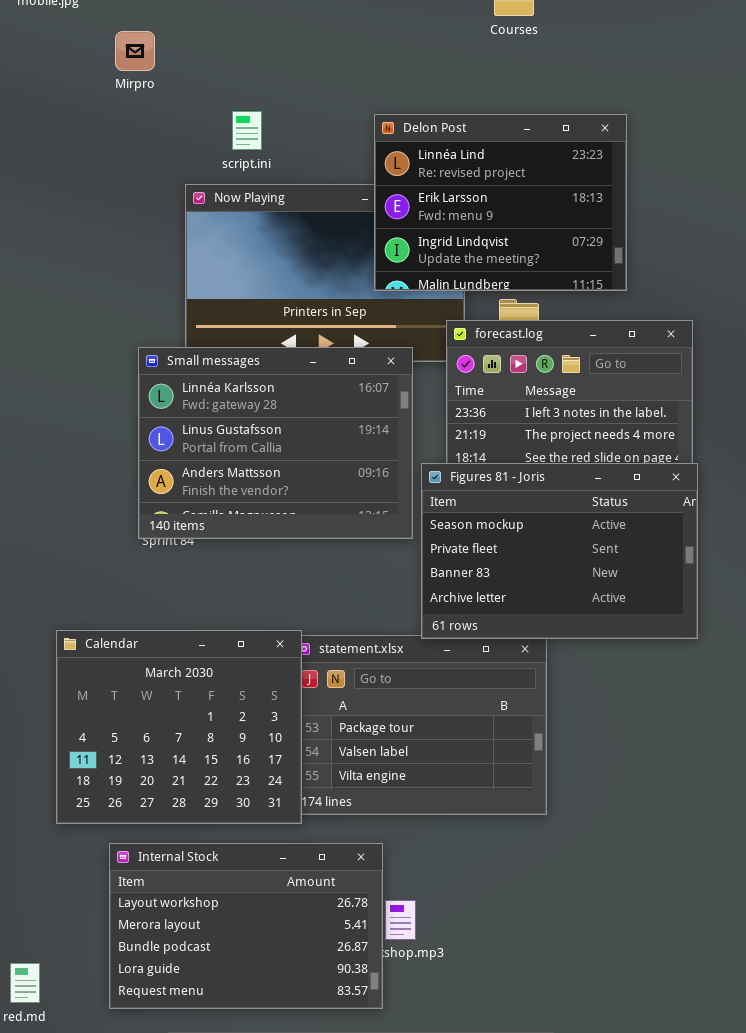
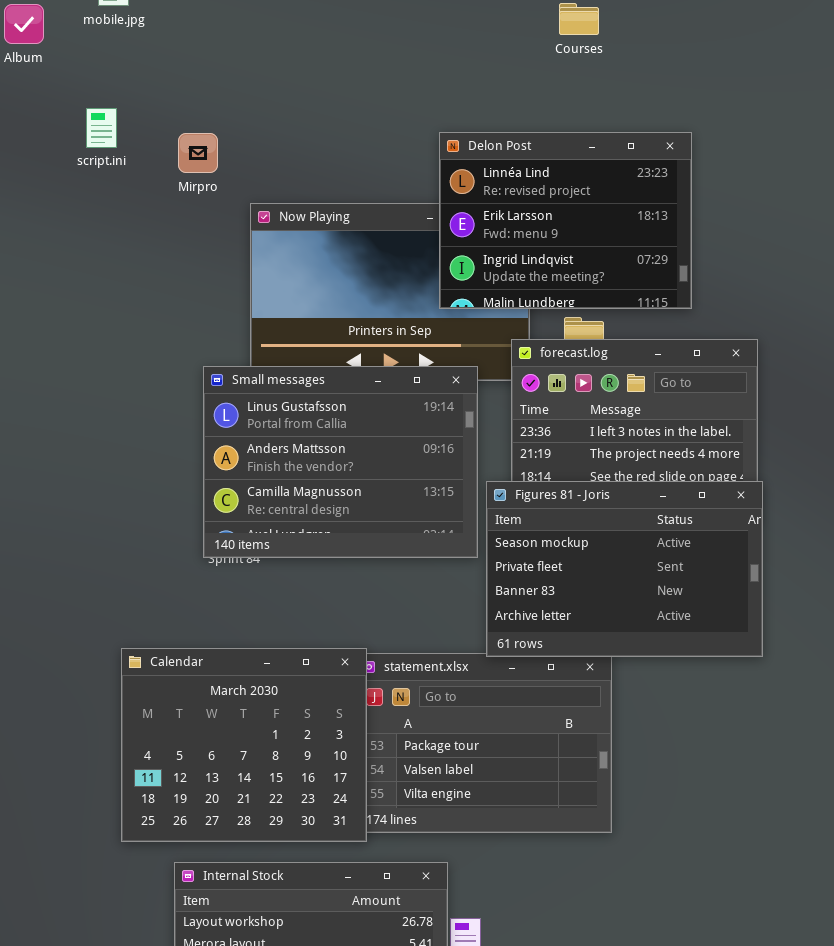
Mirpro: [115,31,155,71] -> [178,133,218,173], moved
script.ini: [232,111,262,150] -> [86,108,117,148], moved
Small messages: [138,347,413,539] -> [203,366,478,558], scrolled down 1 row

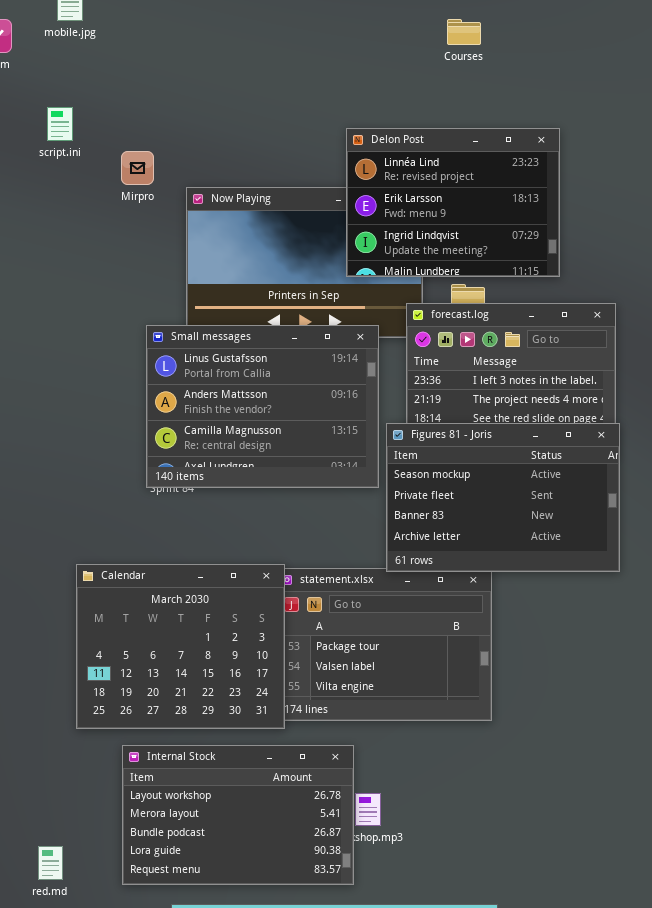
Mirpro: [178,133,218,173] -> [121,151,154,185], moved

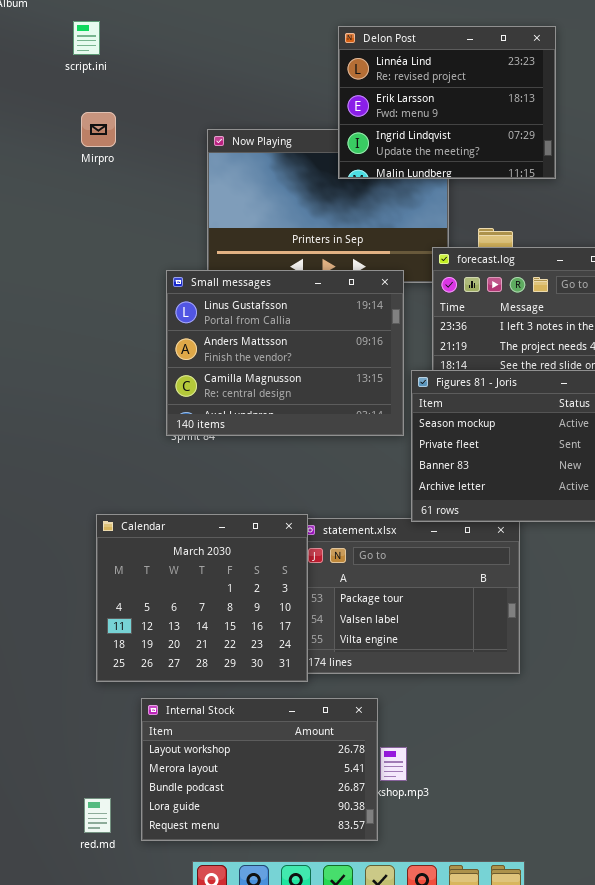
script.ini: [47,107,73,141] -> [73,21,100,55], moved
Delon Post: [346,128,560,277] -> [338,26,556,179], moved
Mirpro: [121,151,154,185] -> [81,112,116,147], moved
red.md: [38,846,63,880] -> [84,798,111,833], moved

